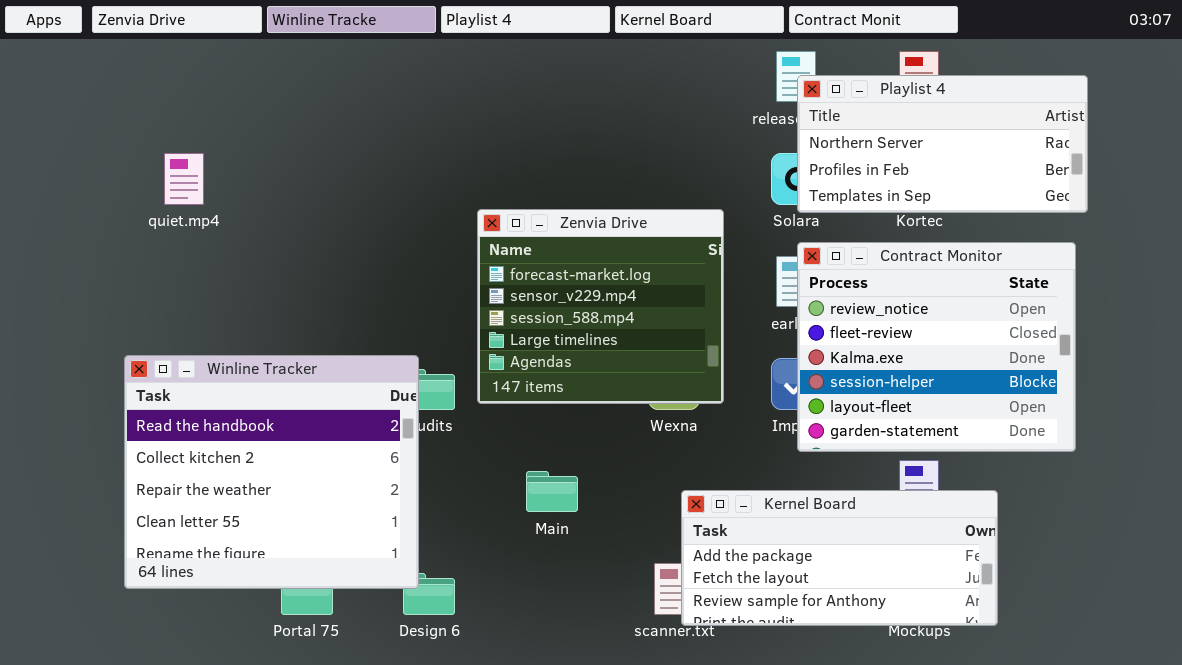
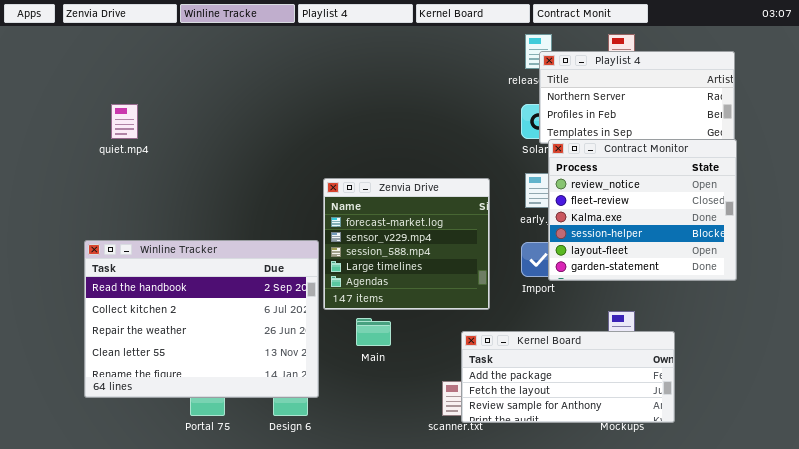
Zenvia Drive: [477,209,724,404] -> [323,178,490,310], moved
Contract Monitor: [797,242,1076,452] -> [548,139,737,281], moved
Winline Tracker: [124,355,419,589] -> [84,240,319,398], resized

